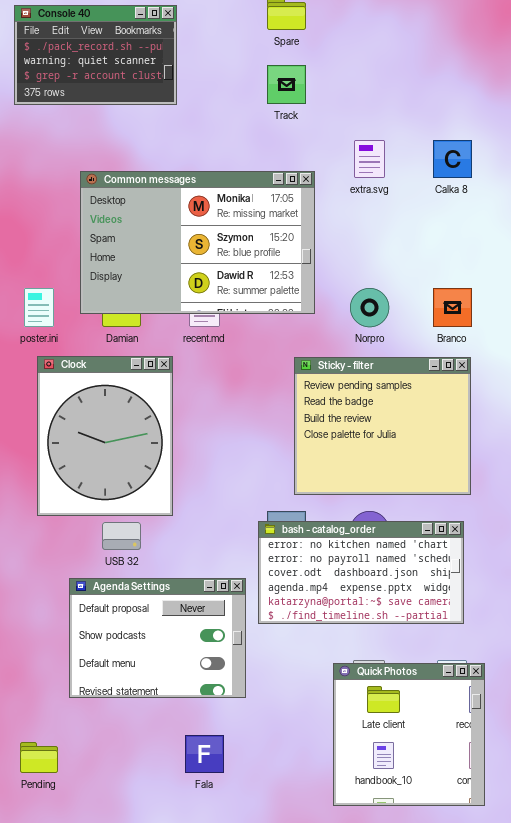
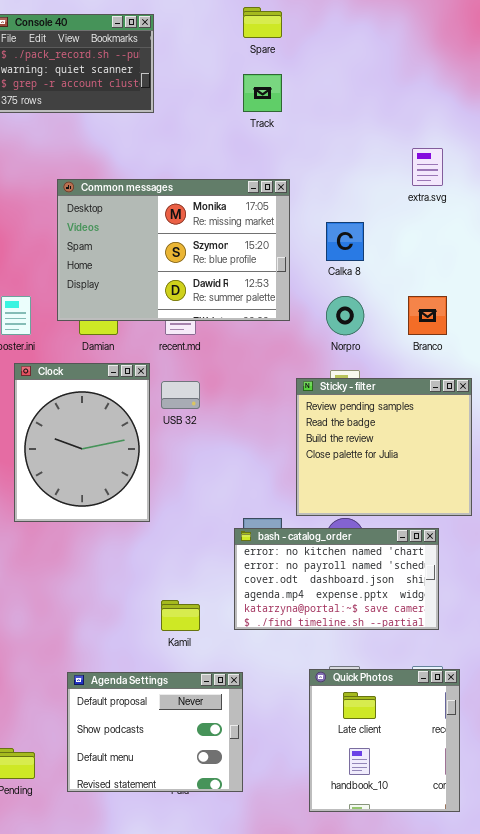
extra.svg: [354,140,385,178] -> [412,148,443,186], moved
Calka 8: [433,140,472,178] -> [326,222,364,261], moved
Sticky - filter: [294,357,471,495] -> [296,378,472,516], moved
USB 32: [102,522,141,550] -> [161,381,200,409], moved
Agenda Settings: [69,578,246,698] -> [67,672,243,792], moved

